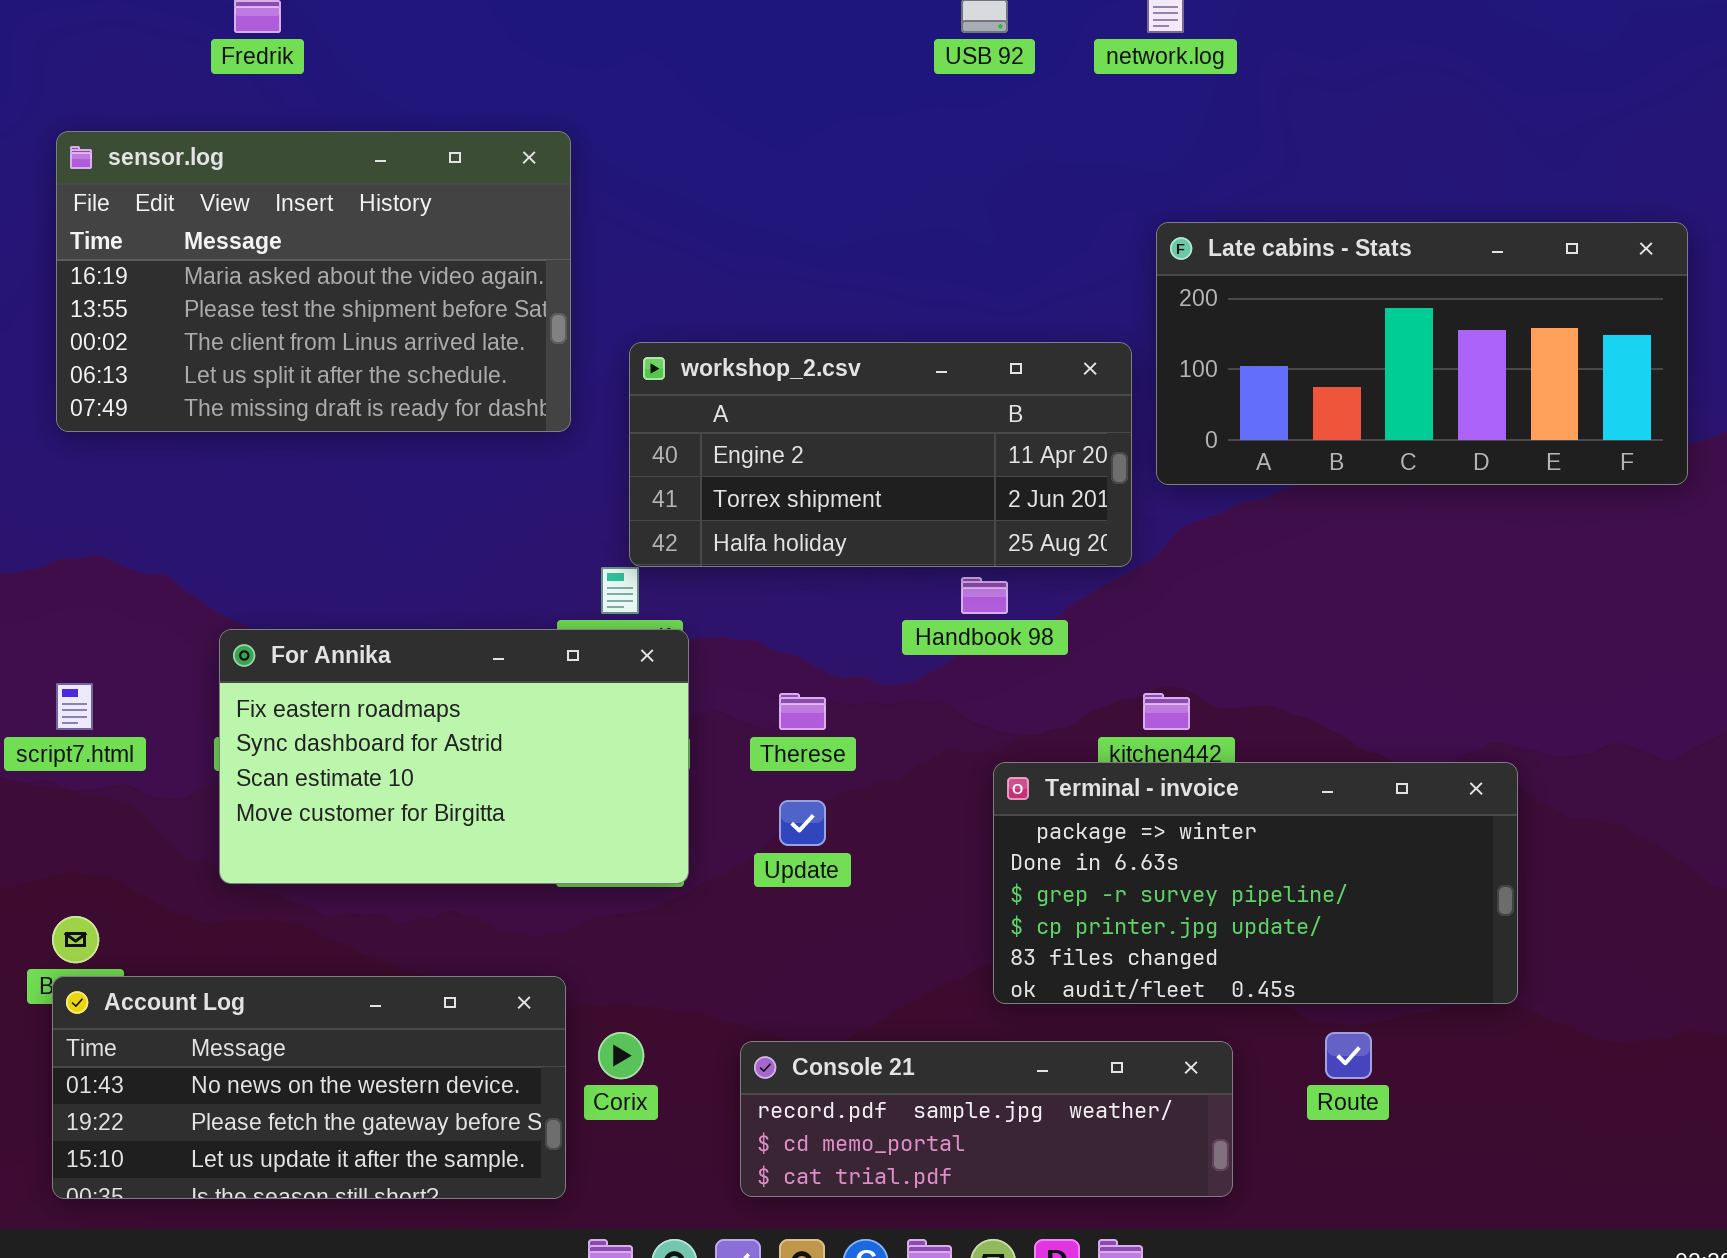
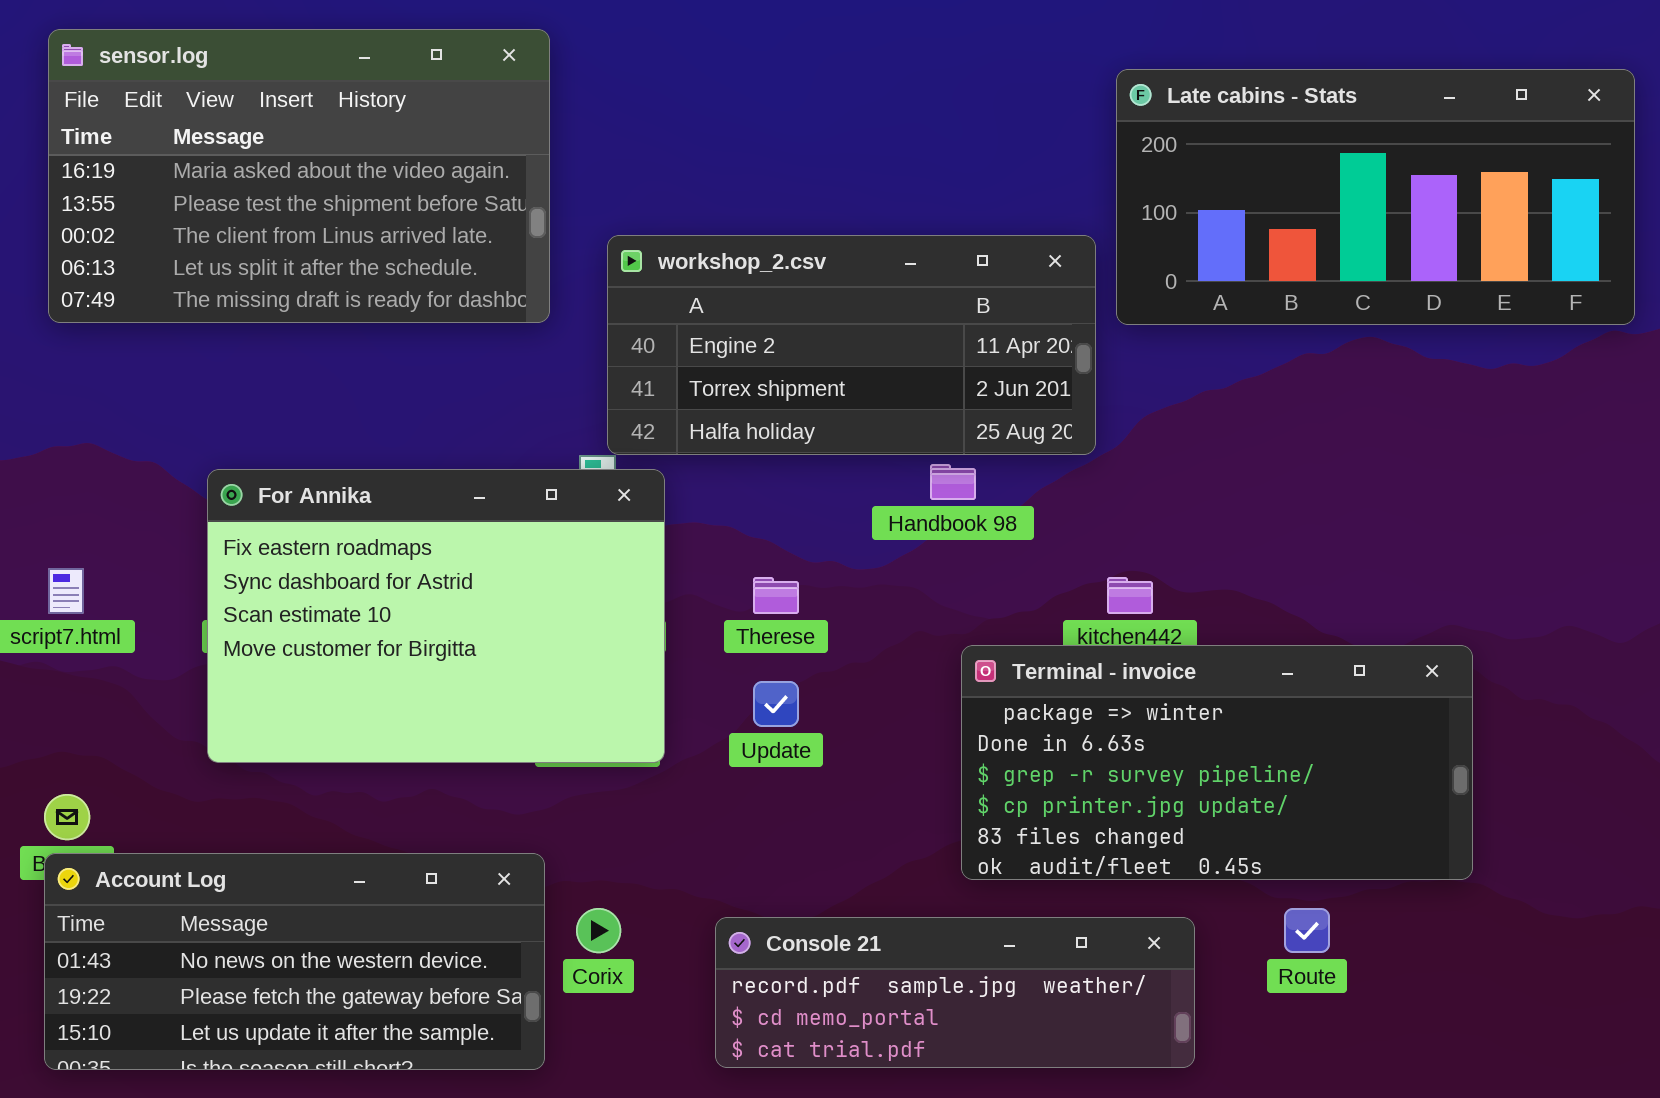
Late cabins - Stats: [1156,222,1688,485] -> [1116,69,1635,325], moved
For Annika: [219,629,689,884] -> [207,469,665,763], resized

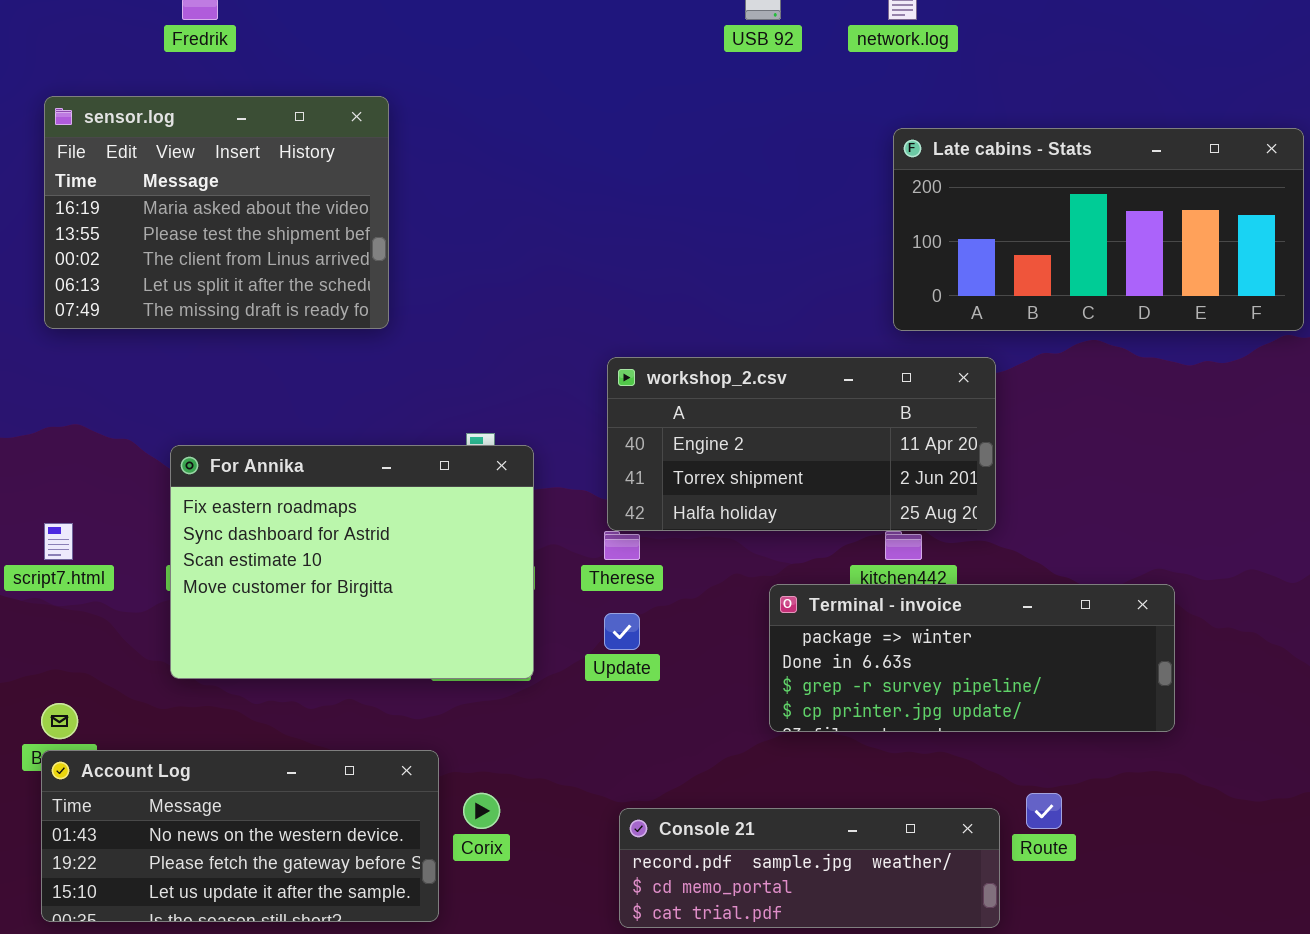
sensor.log: [48,29,550,323] -> [44,96,389,329], resized
workshop_2.csv: [607,235,1096,455] -> [607,357,996,531], moved
Terminal - invoice: [961,645,1473,880] -> [769,584,1175,732], resized
Console 21: [715,917,1195,1068] -> [619,808,1000,928], moved

